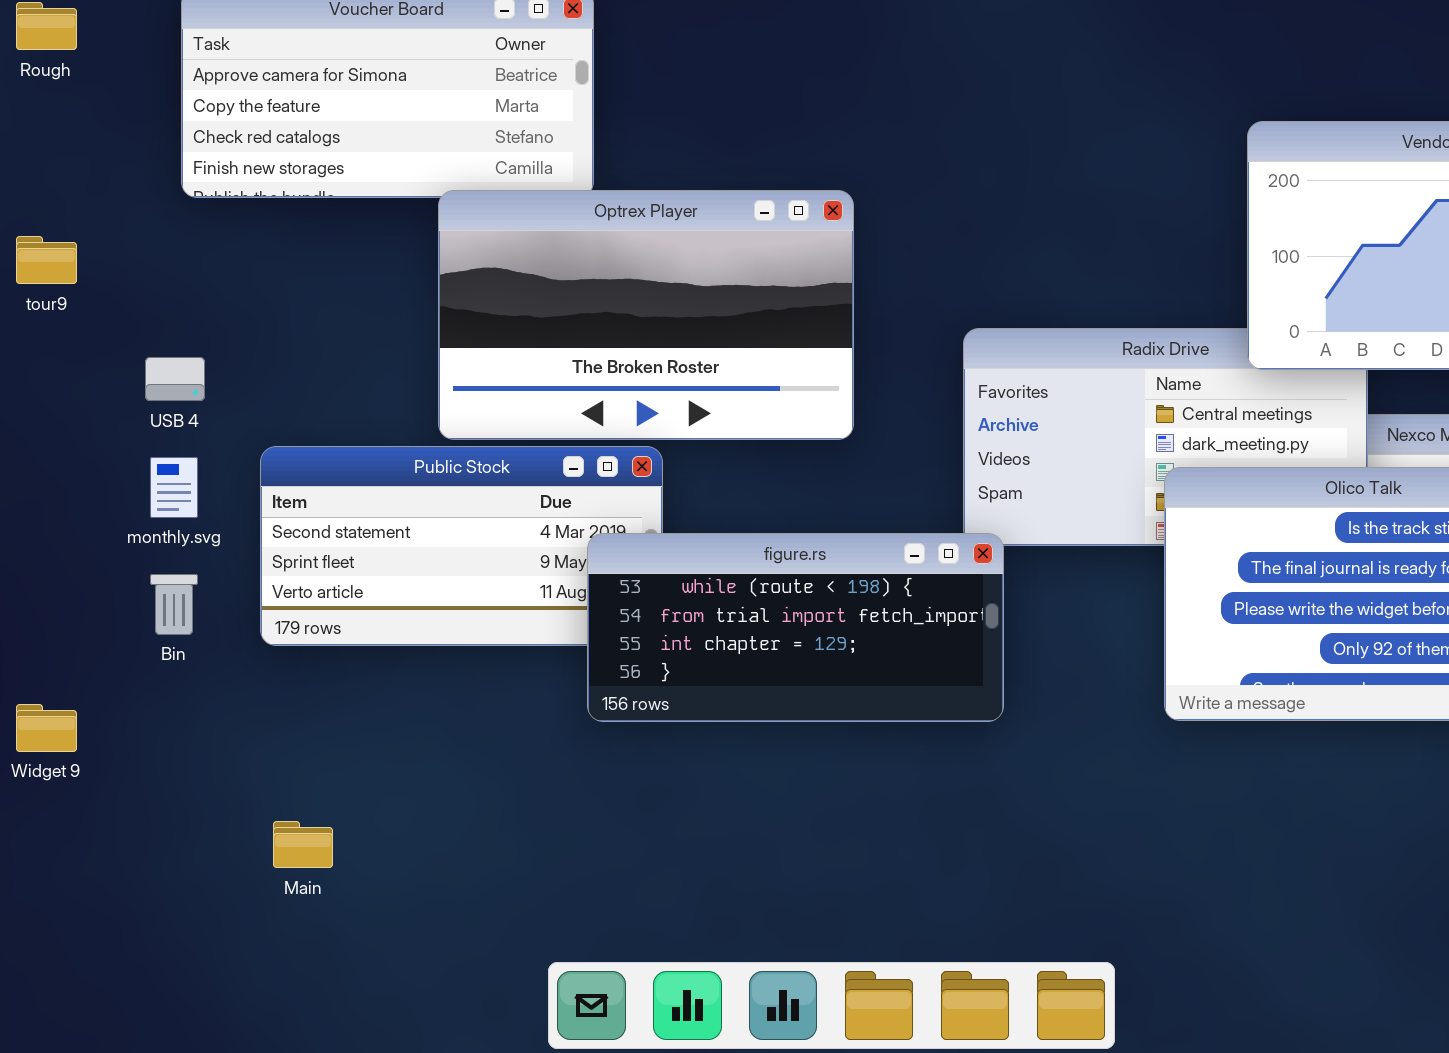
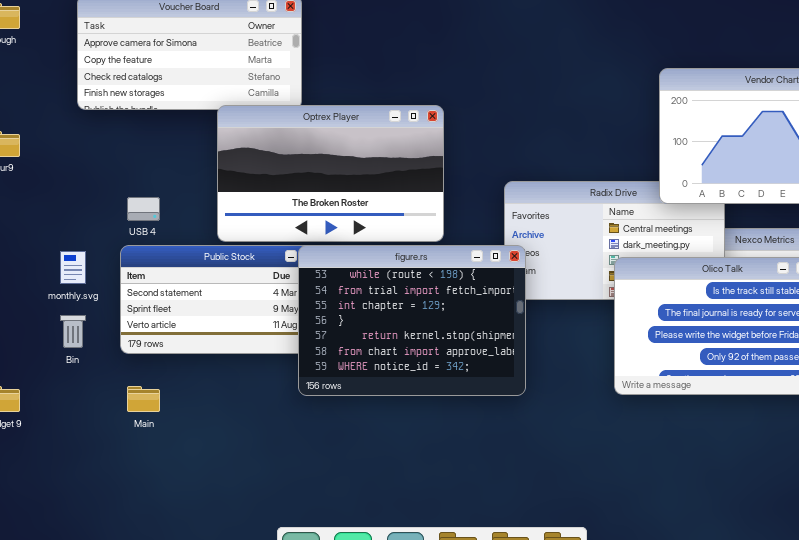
USB 4: [145,357,205,401] -> [127,197,160,221], moved
figure.rs: [587,533,1004,722] -> [298,245,526,396], resized
Main: [273,821,333,868] -> [127,386,160,412], moved

